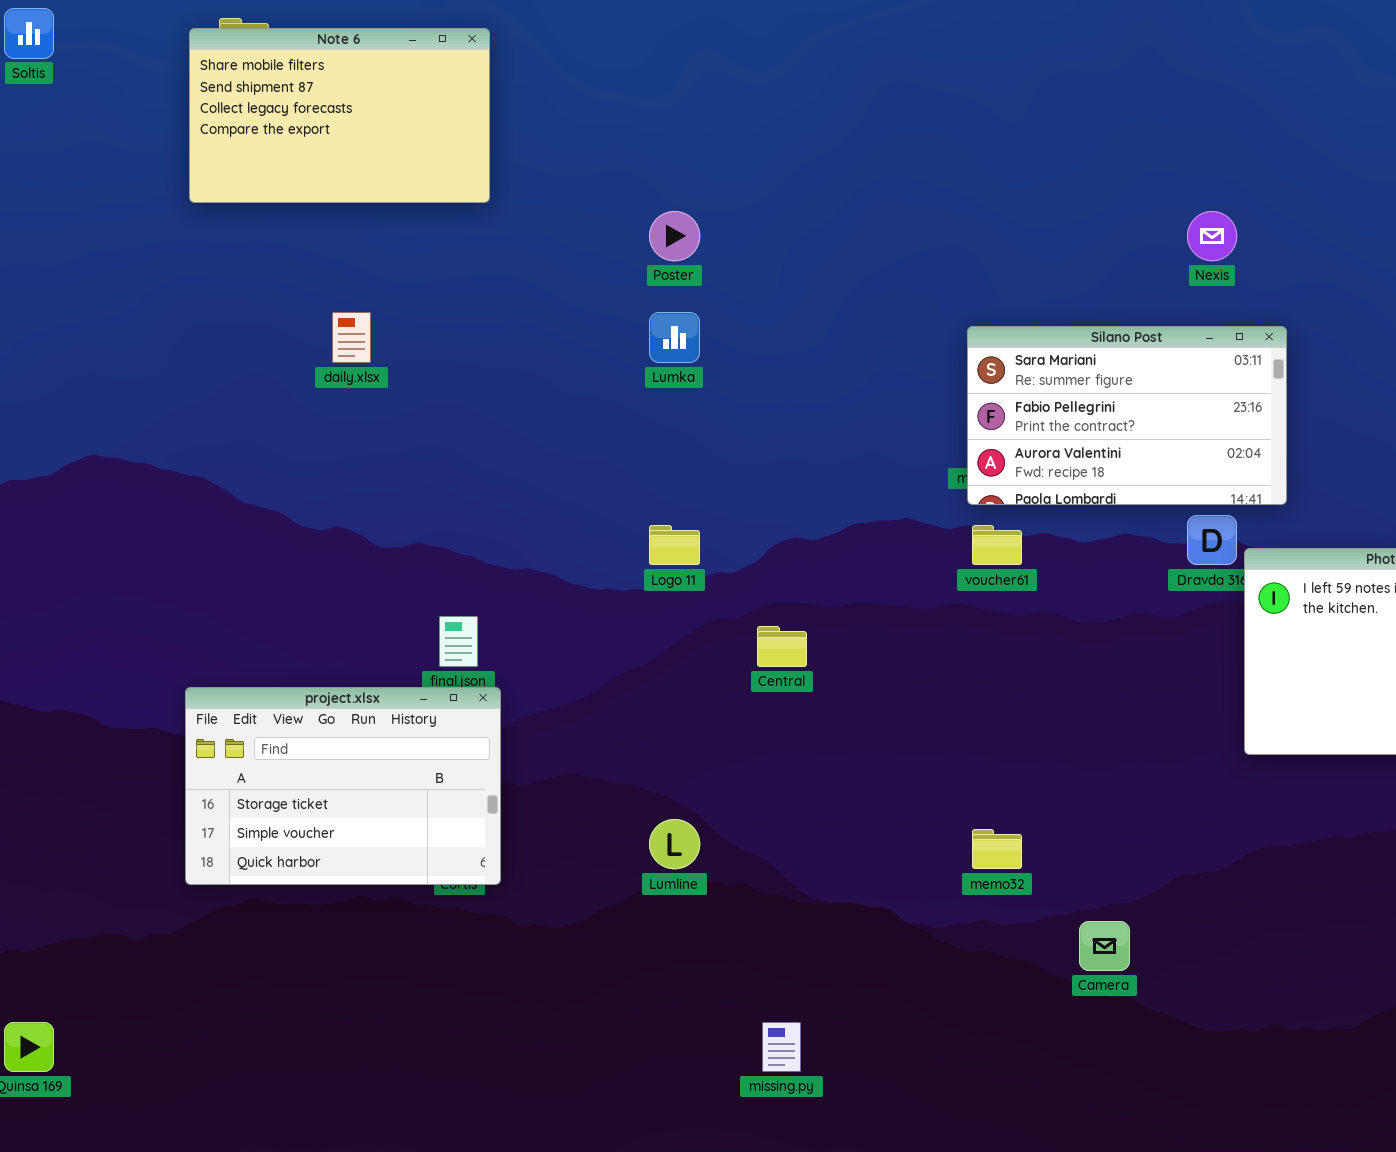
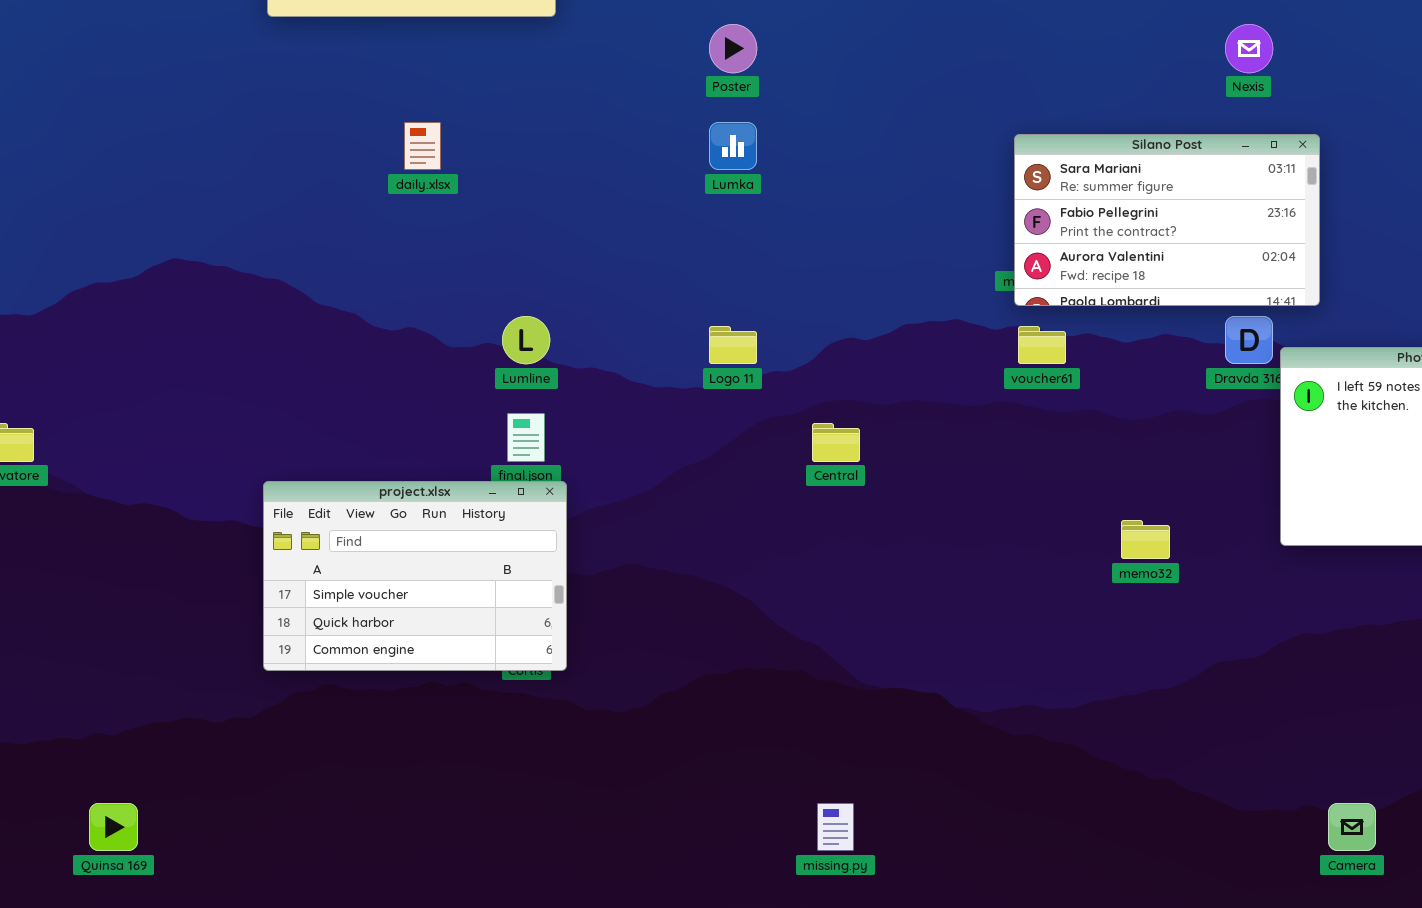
project.xlsx: [185,687,501,885] -> [263,481,567,671], scrolled down 1 row
Lumline: [649,819,700,869] -> [502,316,550,364], moved
memo32: [972,829,1022,869] -> [1121,520,1170,559], moved
Camera: [1079,921,1130,971] -> [1328,803,1376,851], moved

